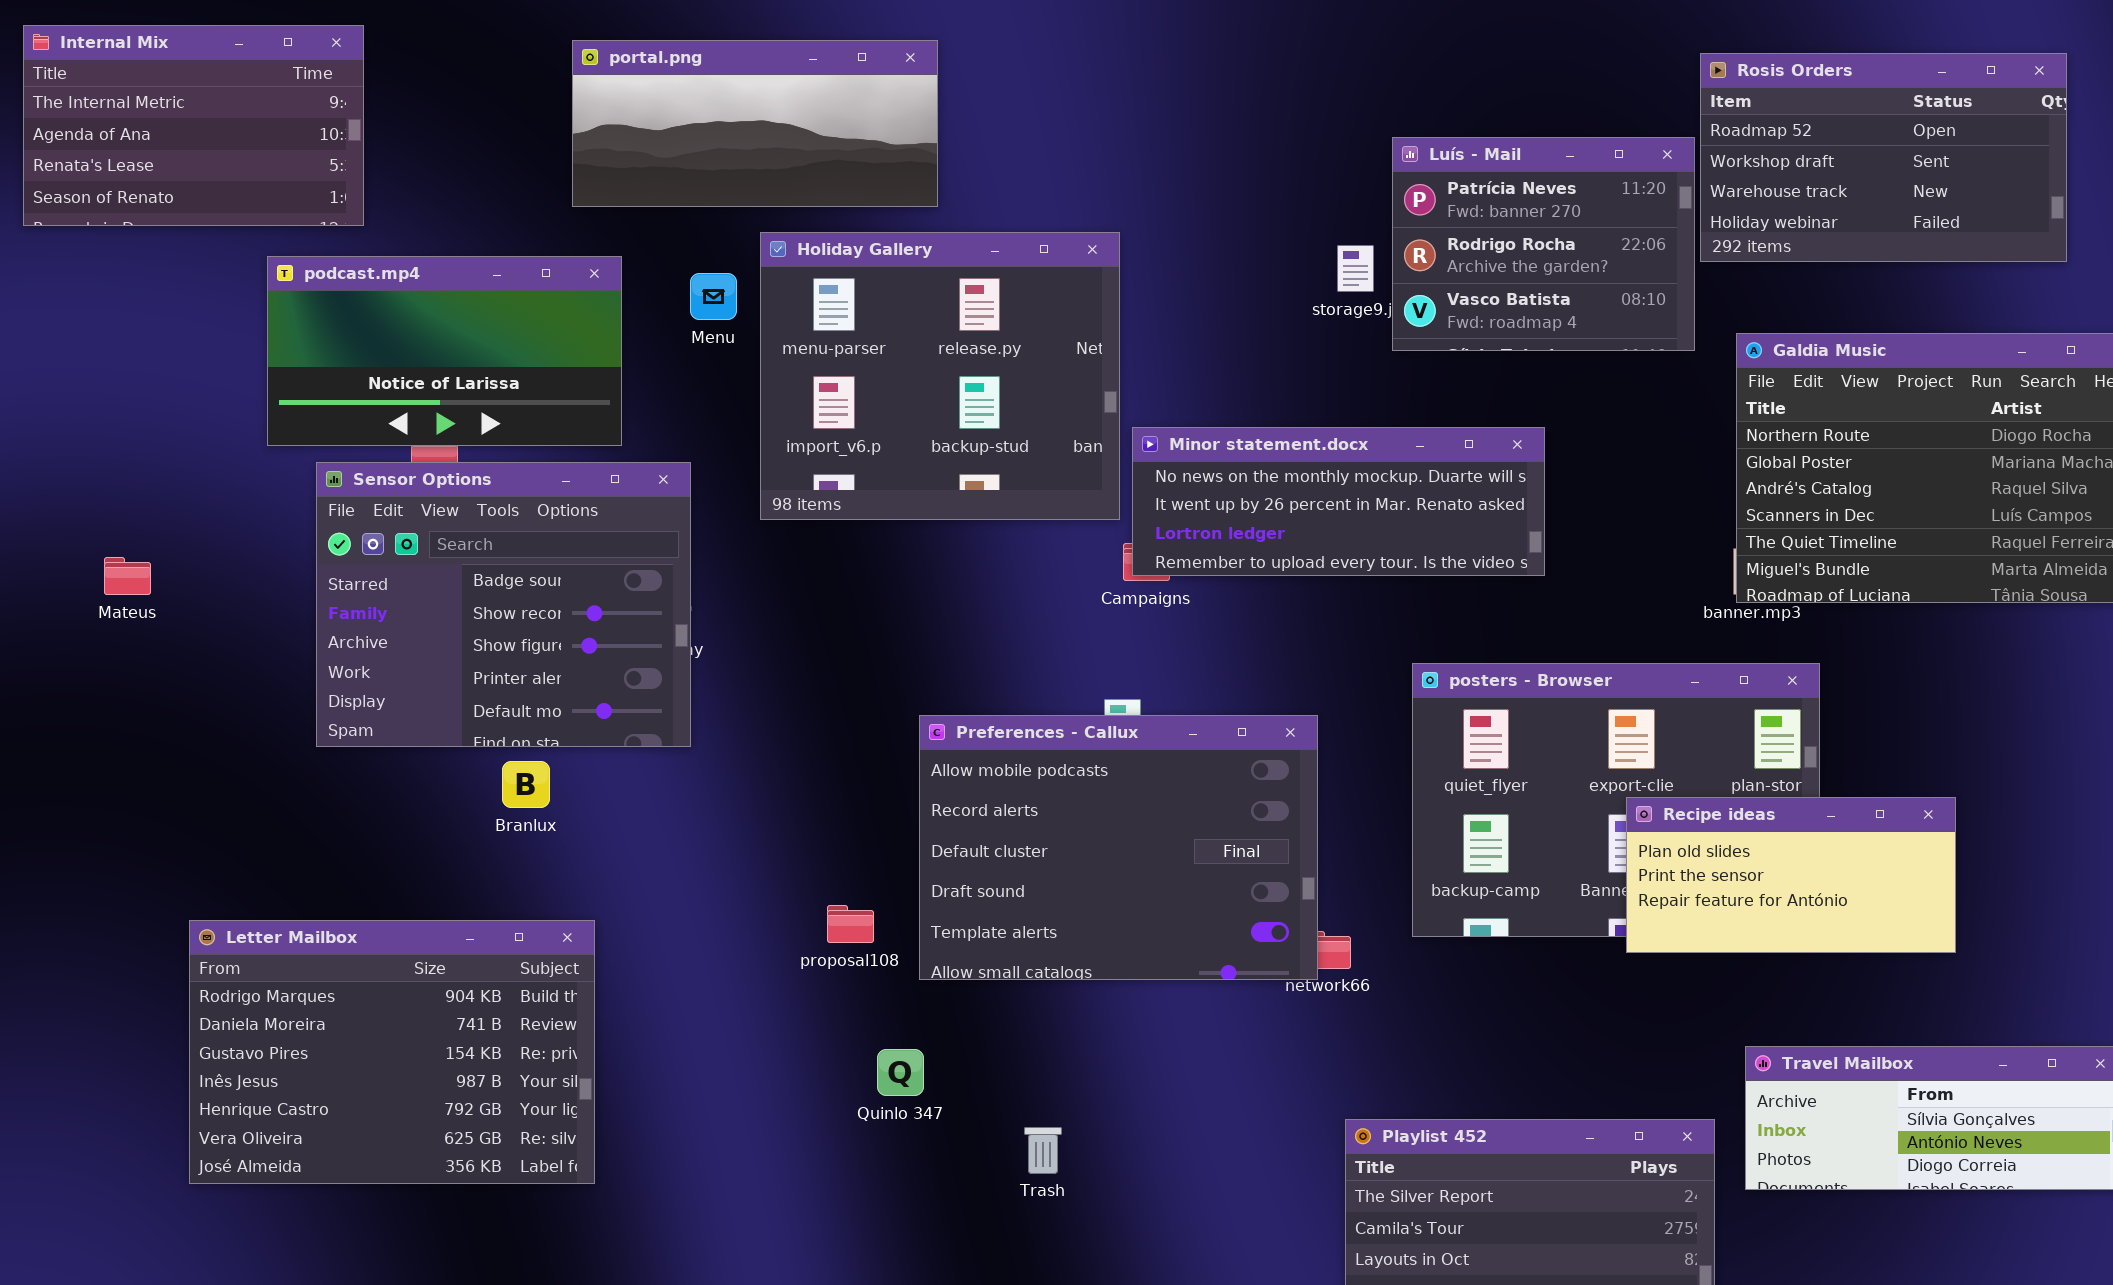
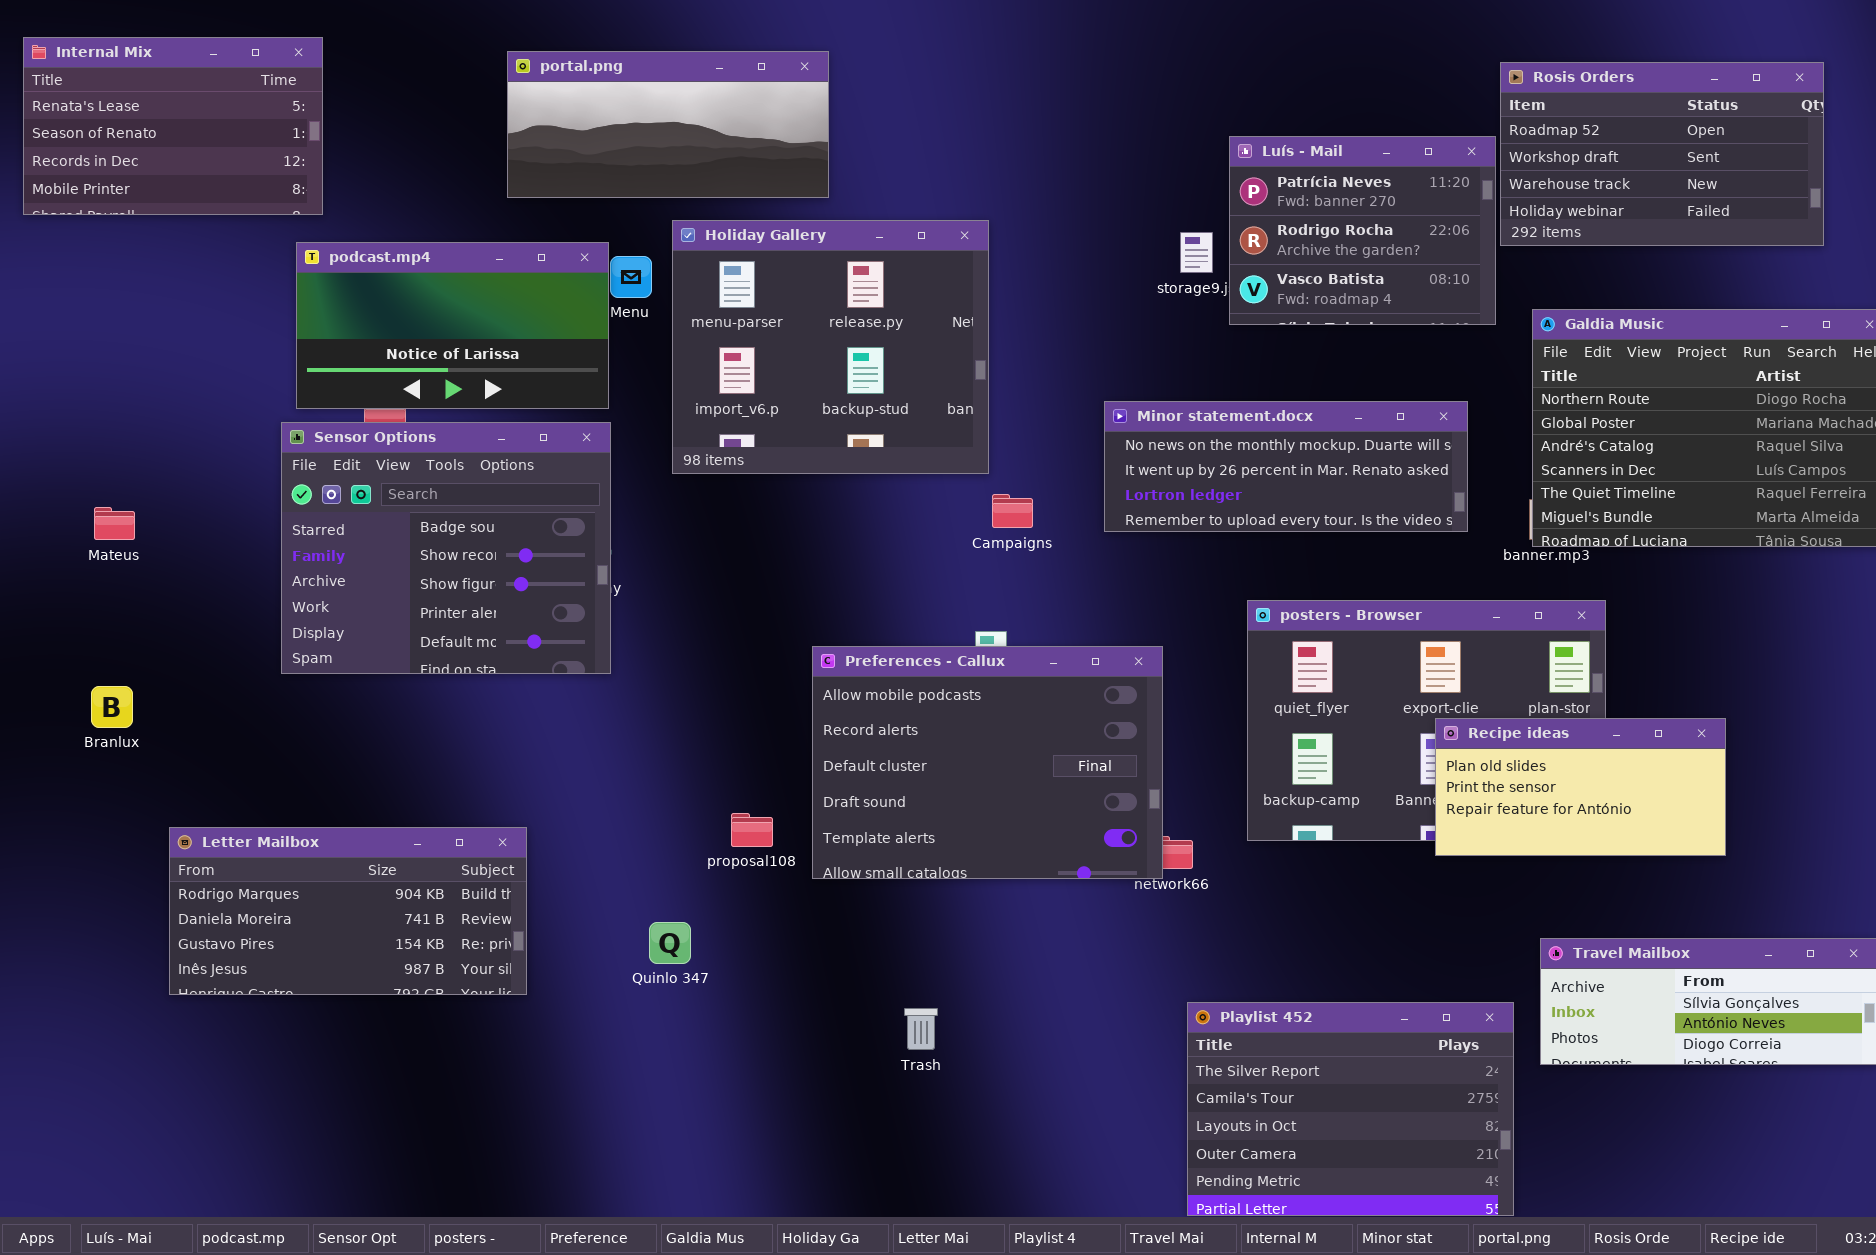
Internal Mix: [23,25,364,226] -> [23,37,323,215], scrolled down 2 rows
podcast.mp4: [267,256,622,446] -> [296,242,609,409], moved
Minor statement.docx: [1132,427,1545,576] -> [1104,401,1468,532], moved
Branlux: [502,761,550,808] -> [91,686,133,728], moved
Letter Mailbox: [189,920,595,1184] -> [169,827,527,995], resized
Quinlo 347: [877,1049,924,1096] -> [649,922,691,964], moved

